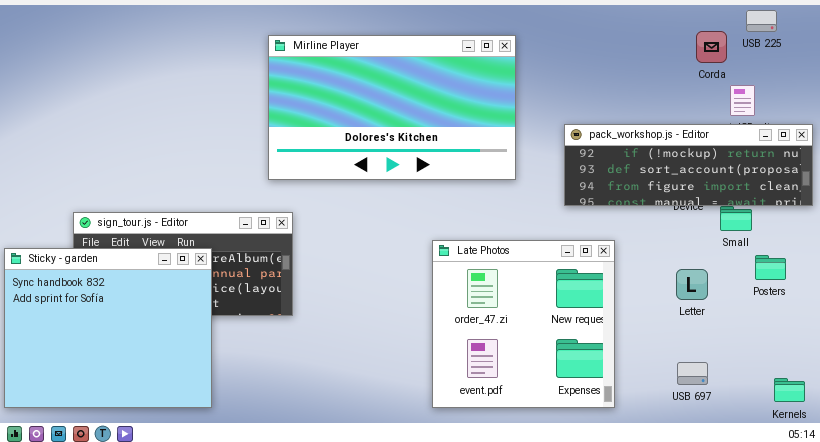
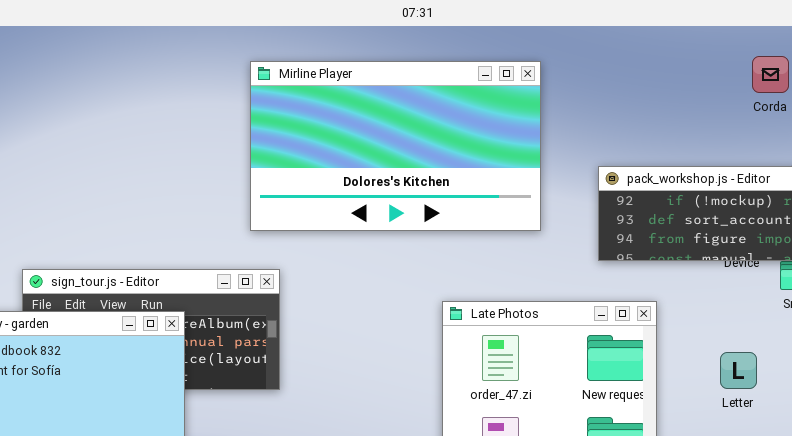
Letter: [676,269,708,300] -> [720,352,757,389], moved

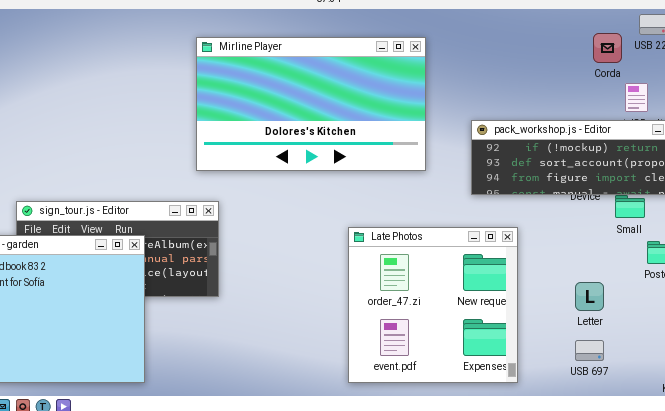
Letter: [720,352,757,389] -> [575,282,604,311], moved

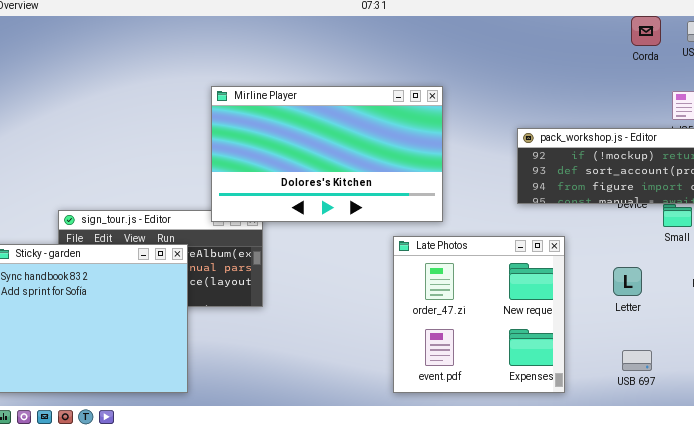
Corda: [593,33,622,63] -> [631,16,661,46], moved
Mirline Player: [196,37,426,171] -> [211,86,443,222], moved
Letter: [575,282,604,311] -> [613,267,642,296], moved

